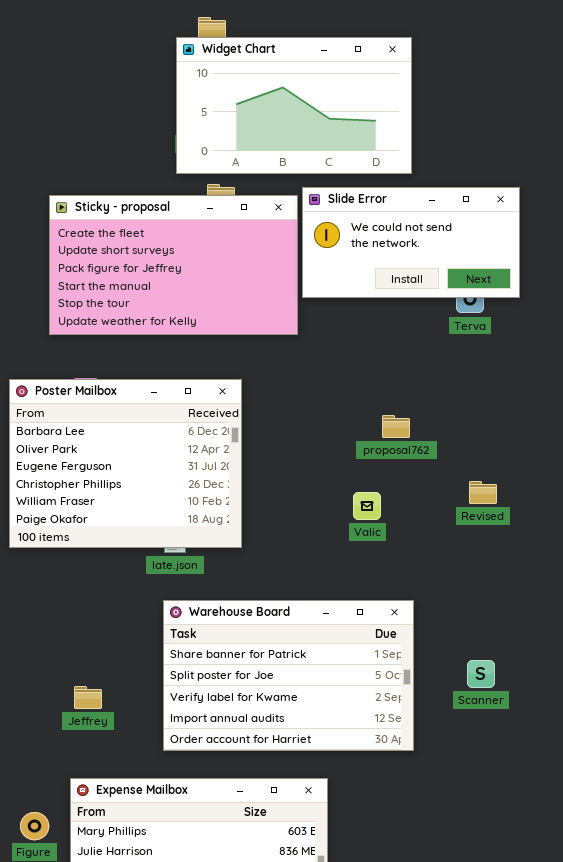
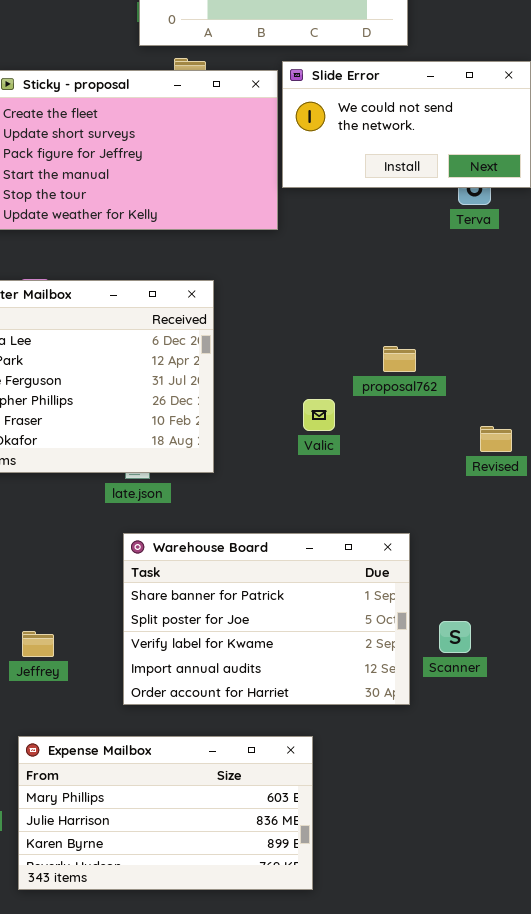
proposal762: [382,415,410,438] -> [383,346,416,372], moved
Revised: [469,481,497,504] -> [480,426,512,452], moved
Valic: [353,492,381,520] -> [303,399,335,431], moved
Scanner: [467,660,495,688] -> [439,621,471,653], moved

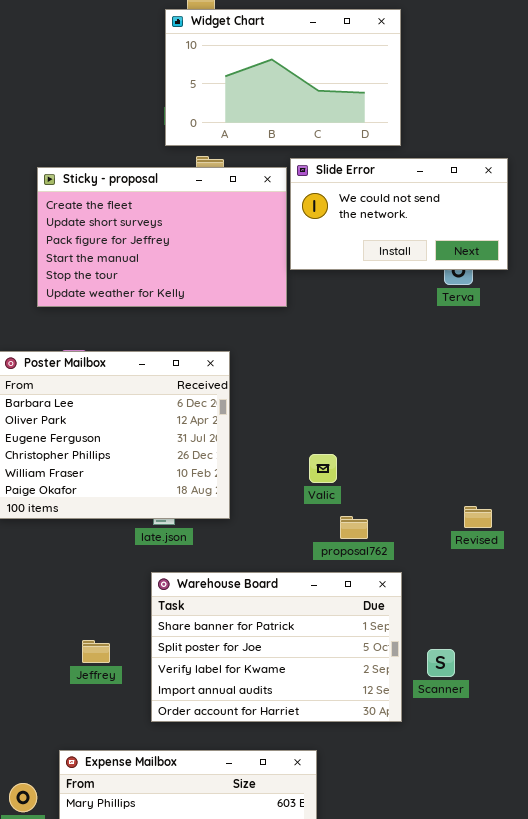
proposal762: [383,346,416,372] -> [340,516,368,539], moved
Revised: [480,426,512,452] -> [464,506,492,528], moved
Jeffrey: [22,631,54,657] -> [82,640,110,663], moved

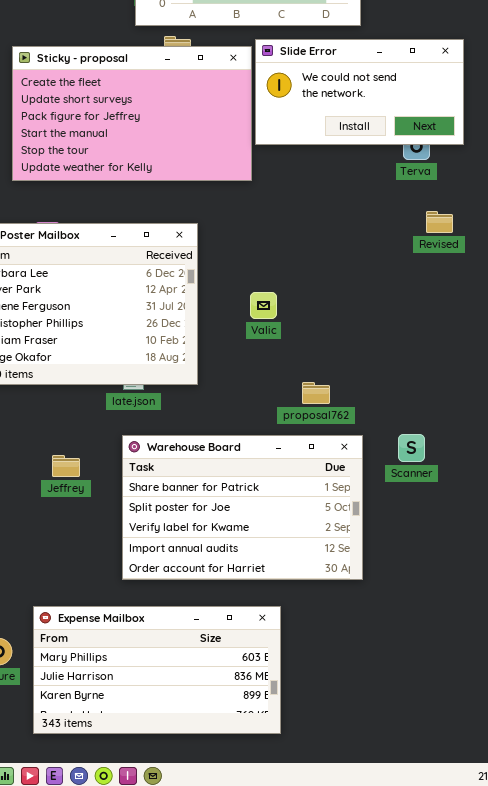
Valic: [309,454,337,483] -> [250,292,277,319], moved
Revised: [464,506,492,528] -> [426,211,453,233], moved
Jeffrey: [82,640,110,663] -> [52,455,80,477], moved
Scanner: [427,649,455,677] -> [398,434,425,462], moved

